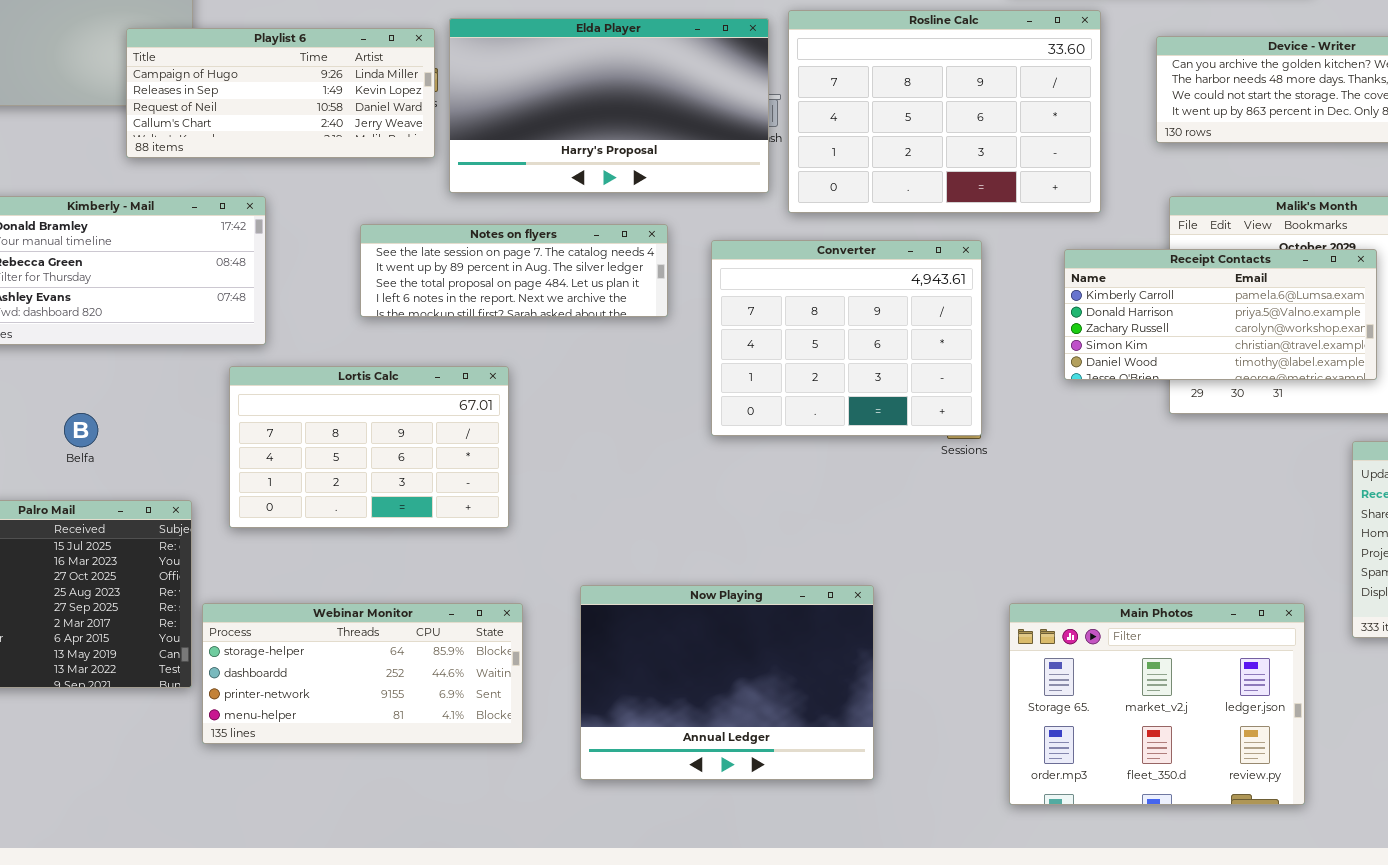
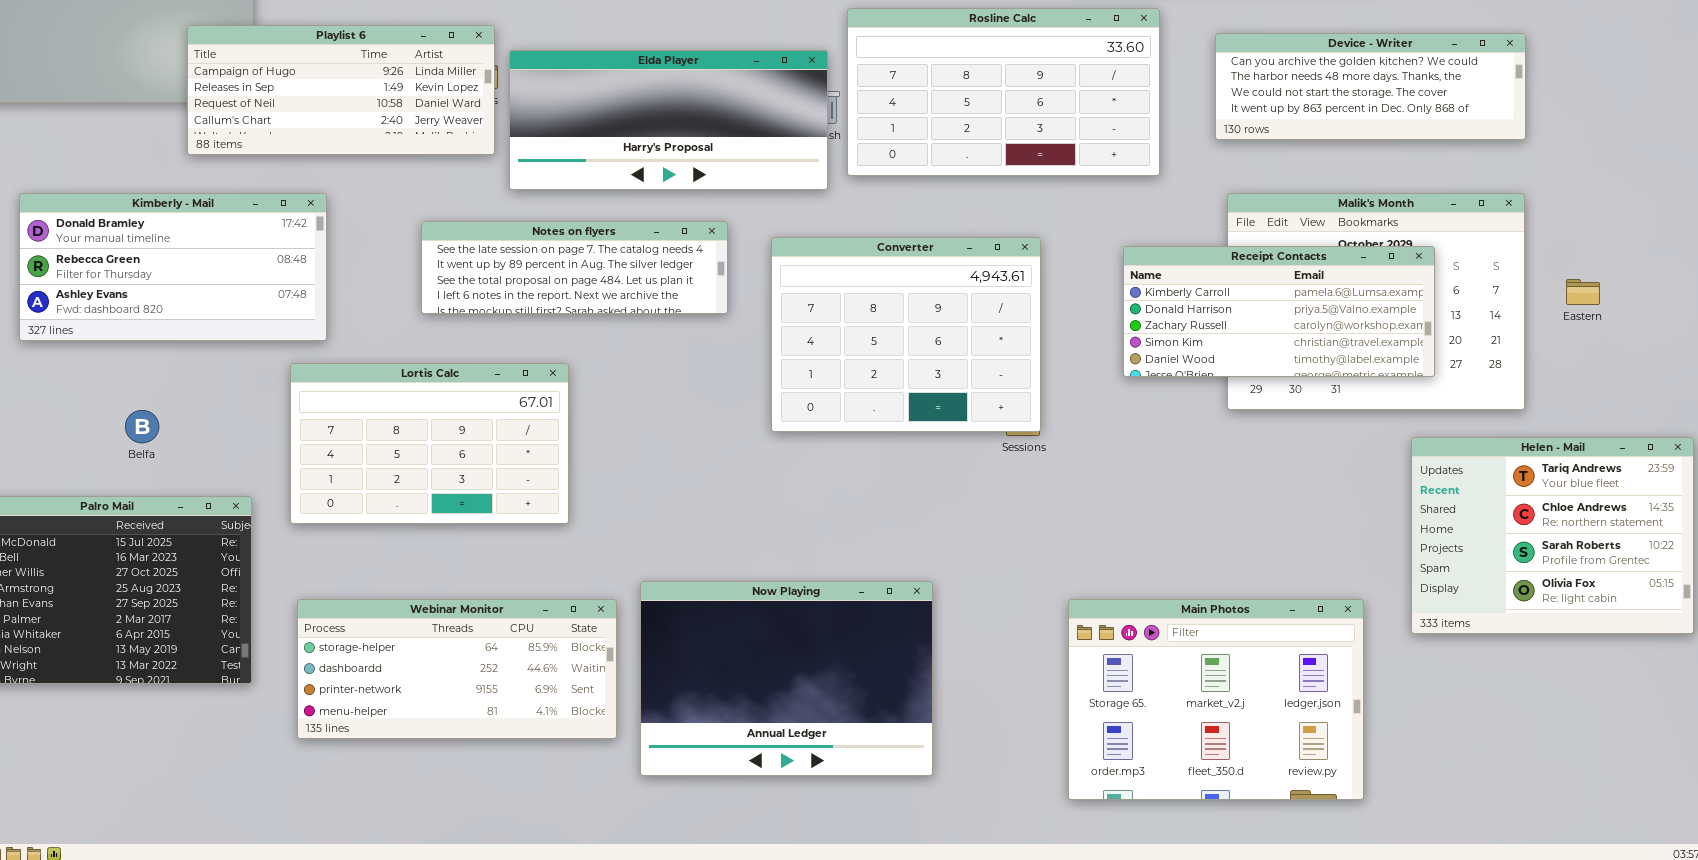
Rosline Calc: [788,10,1101,213] -> [847,8,1160,176], resized
Elda Player: [449,18,769,193] -> [509,50,828,190], resized
Webinar Monitor: [202,603,523,744] -> [297,599,617,739], moved

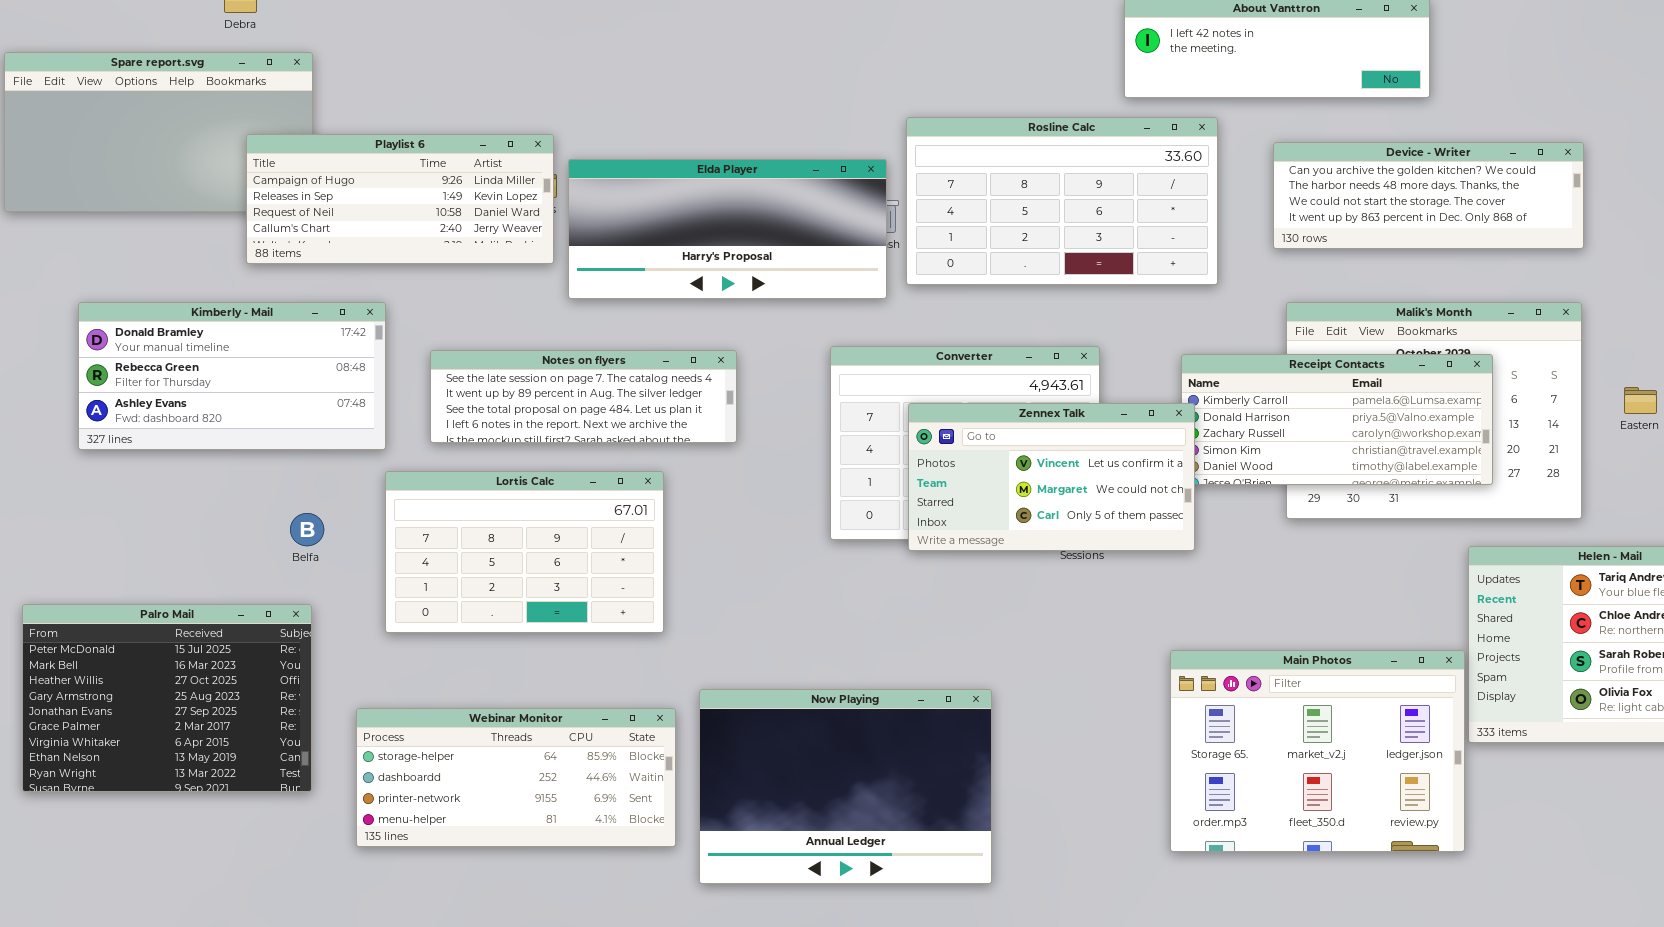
Notes on flyers: [421,221,728,314] -> [430,350,737,443], moved
Zennex Talk: none -> [908,403,1195,551], opened
Lortis Calc: [290,363,569,524] -> [385,471,664,633], moved
Belfa: [125,410,159,443] -> [290,513,324,546], moved
Main Photos: [1068,599,1364,800] -> [1170,650,1465,852], moved

